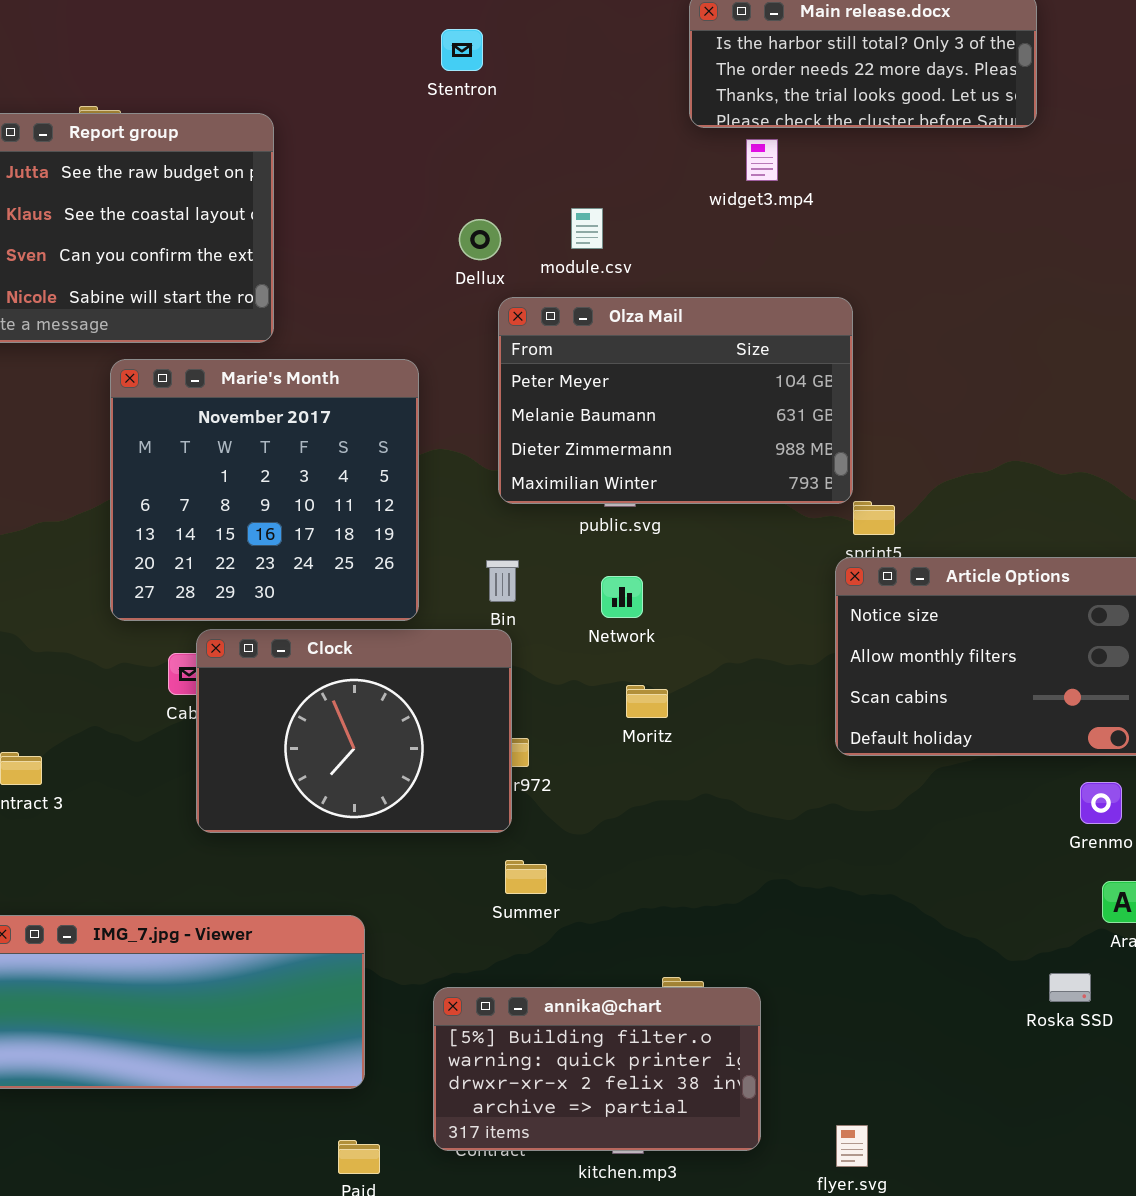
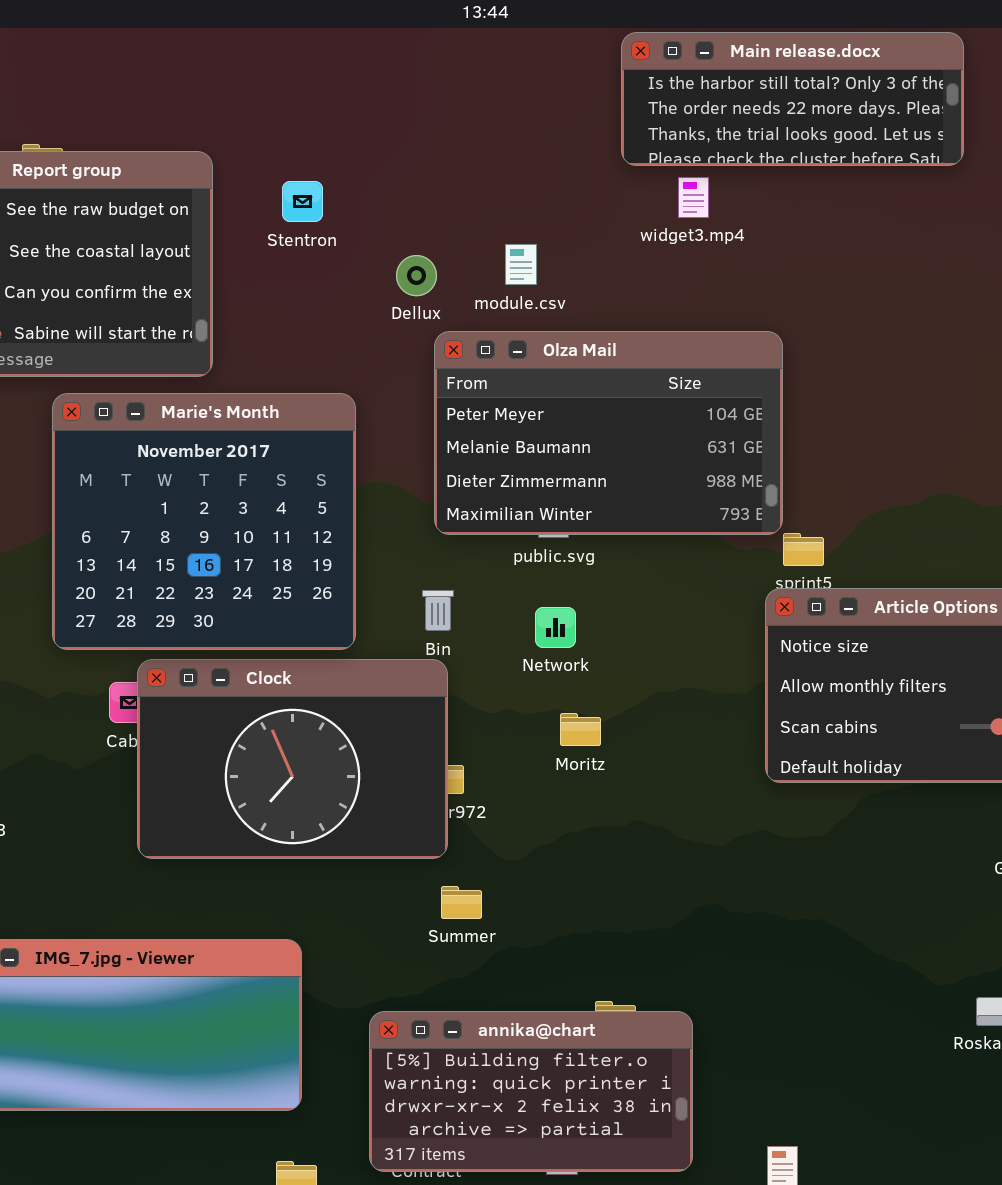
Stentron: [441,29,483,71] -> [282,181,323,222], moved

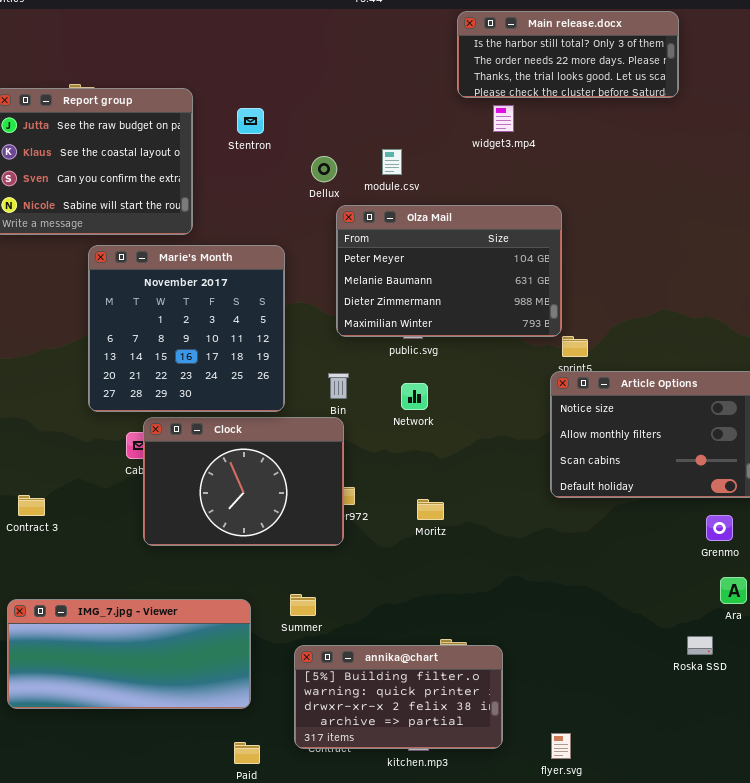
Moritz: [560,713,601,746] -> [417,499,444,520], moved
Summer: [441,886,482,919] -> [290,594,316,616], moved

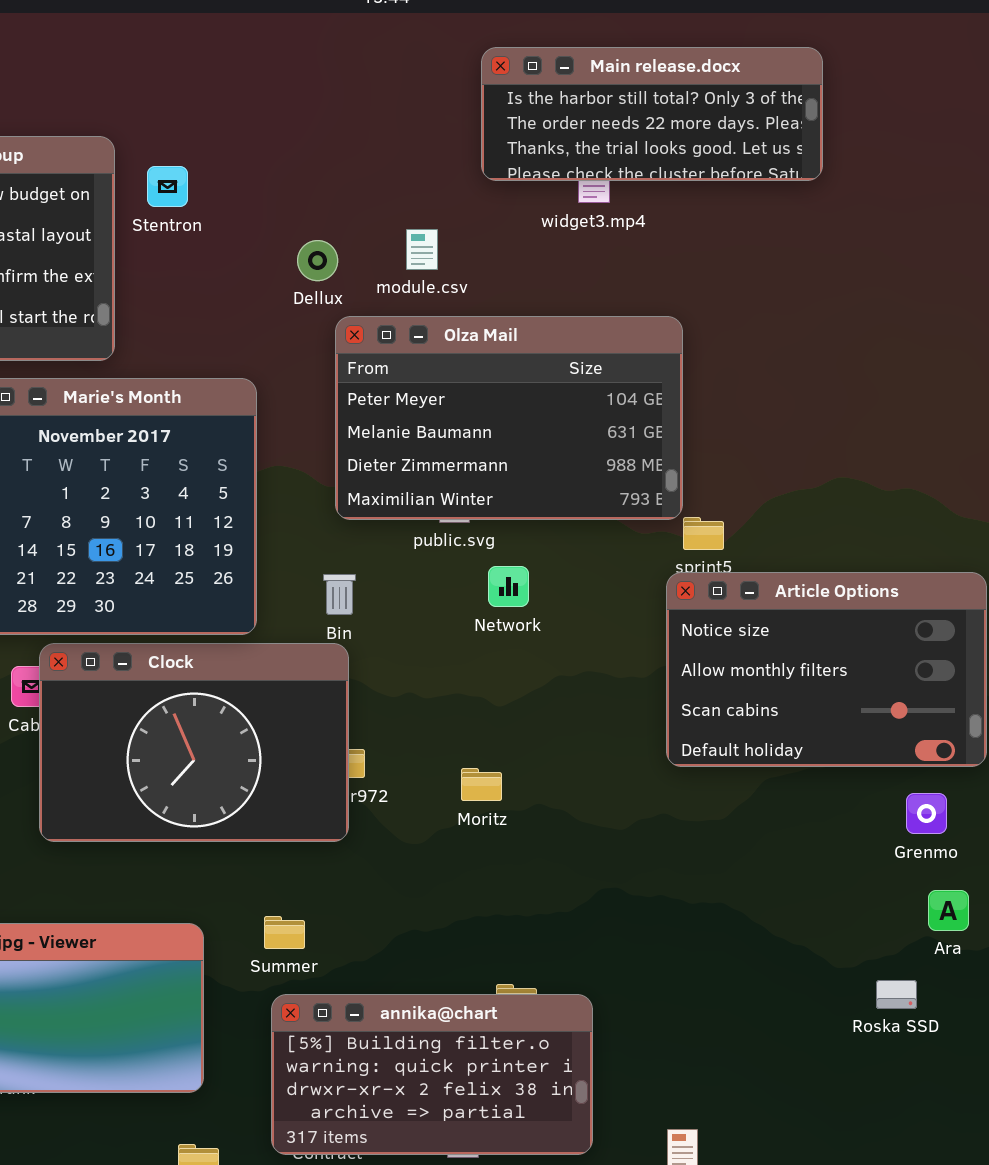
Main release.docx: [457,11,679,98] -> [481,47,823,181], moved
Stentron: [237,108,264,134] -> [147,166,188,207], moved
Network: [401,383,428,410] -> [488,566,529,607], moved

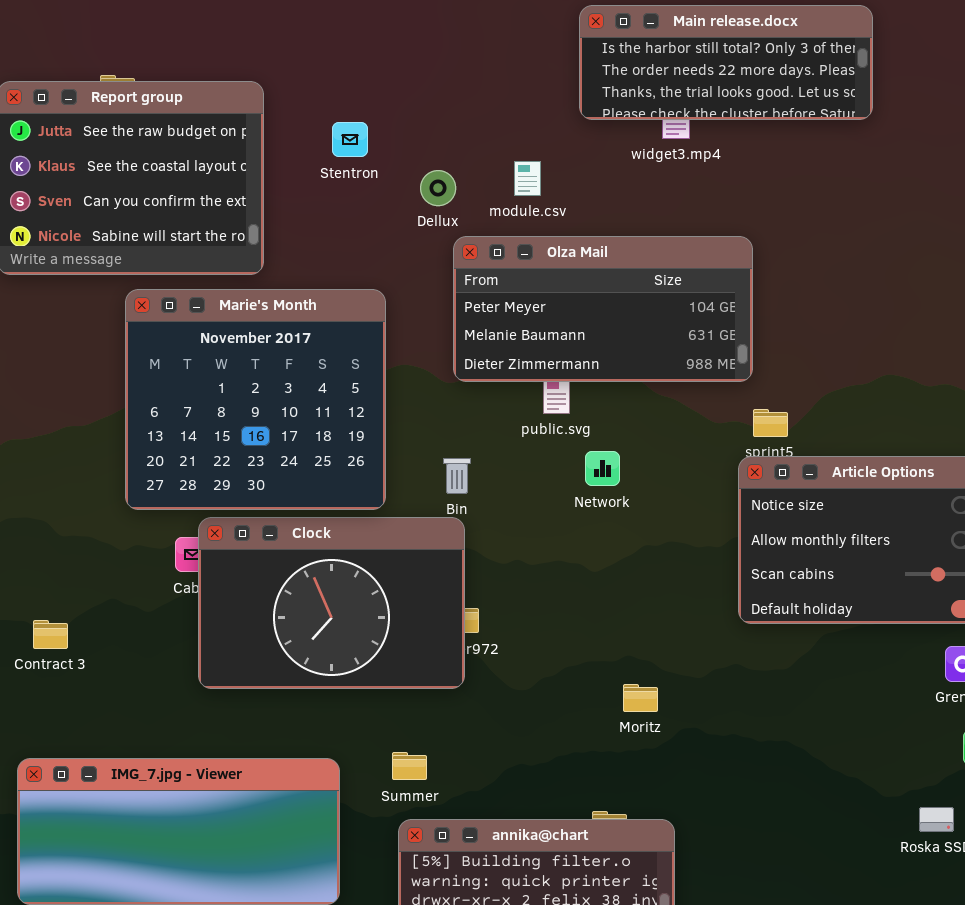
Stentron: [147,166,188,207] -> [332,122,368,157], moved
Olza Mail: [335,316,683,520] -> [453,236,753,382], resized
Moritz: [461,768,502,801] -> [623,684,658,712], moved

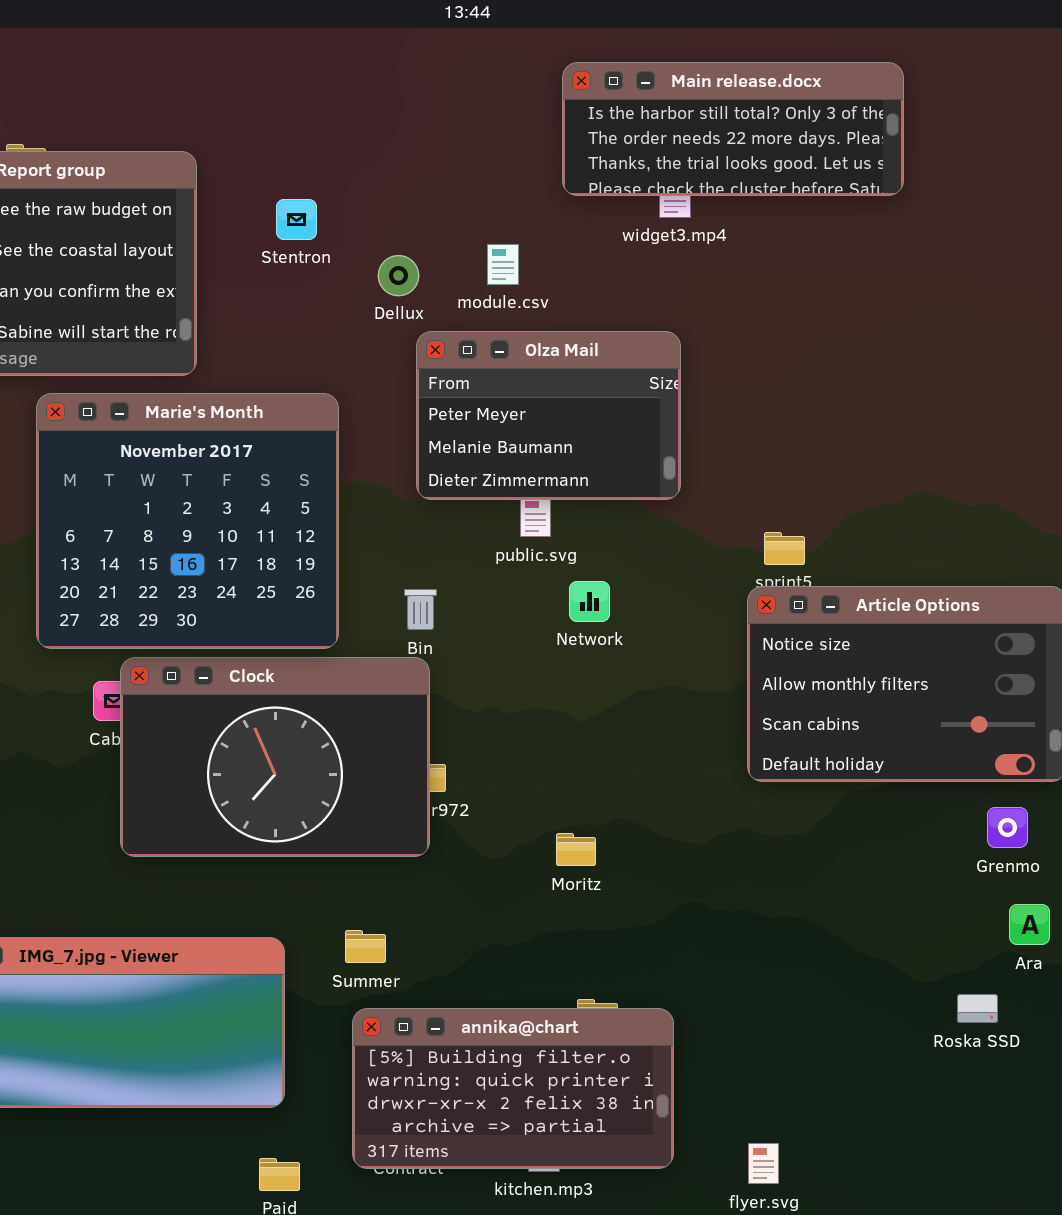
Olza Mail: [453,236,753,382] -> [416,331,681,500], resized
Moritz: [623,684,658,712] -> [556,833,596,866], moved

